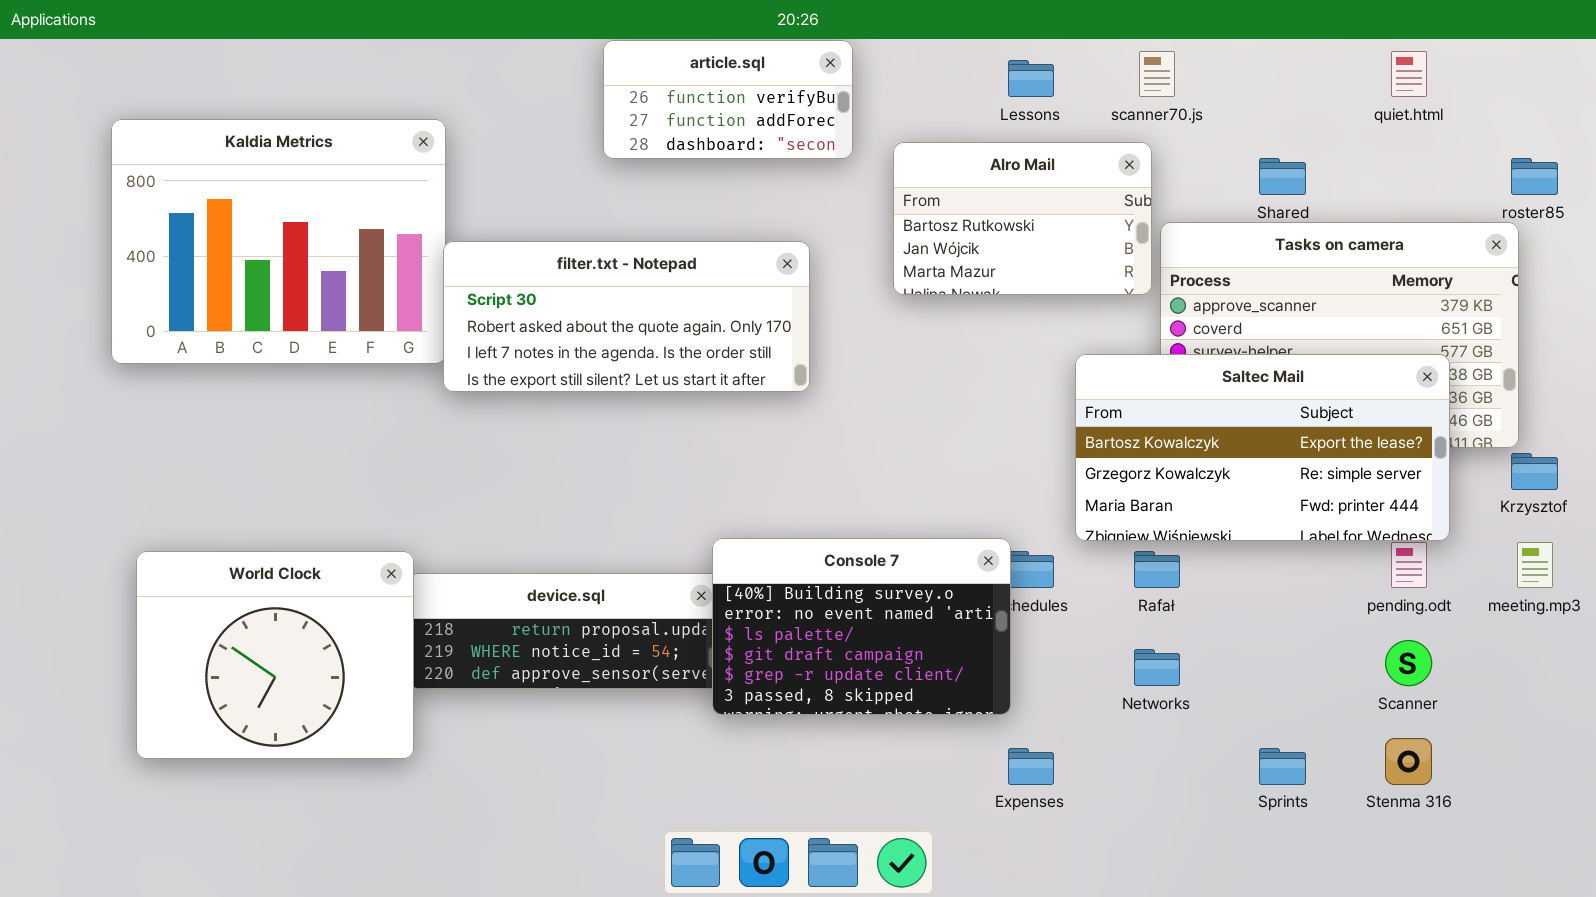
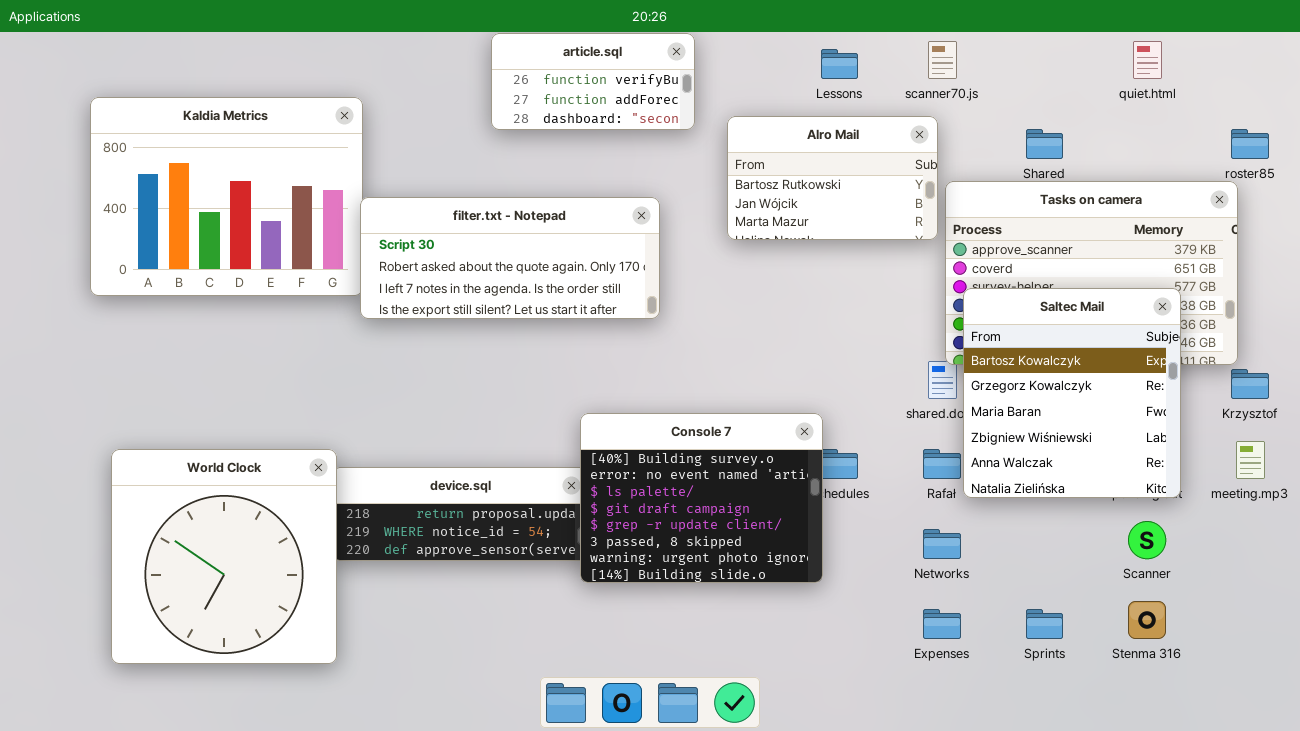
Saltec Mail: [1075,354,1450,541] -> [963,288,1181,498], resized
Console 7: [712,538,1011,715] -> [580,413,823,583], resized
World Clock: [136,551,414,759] -> [111,449,337,664], resized
Expenses: [1008,748,1054,785] -> [923,609,961,639], moved

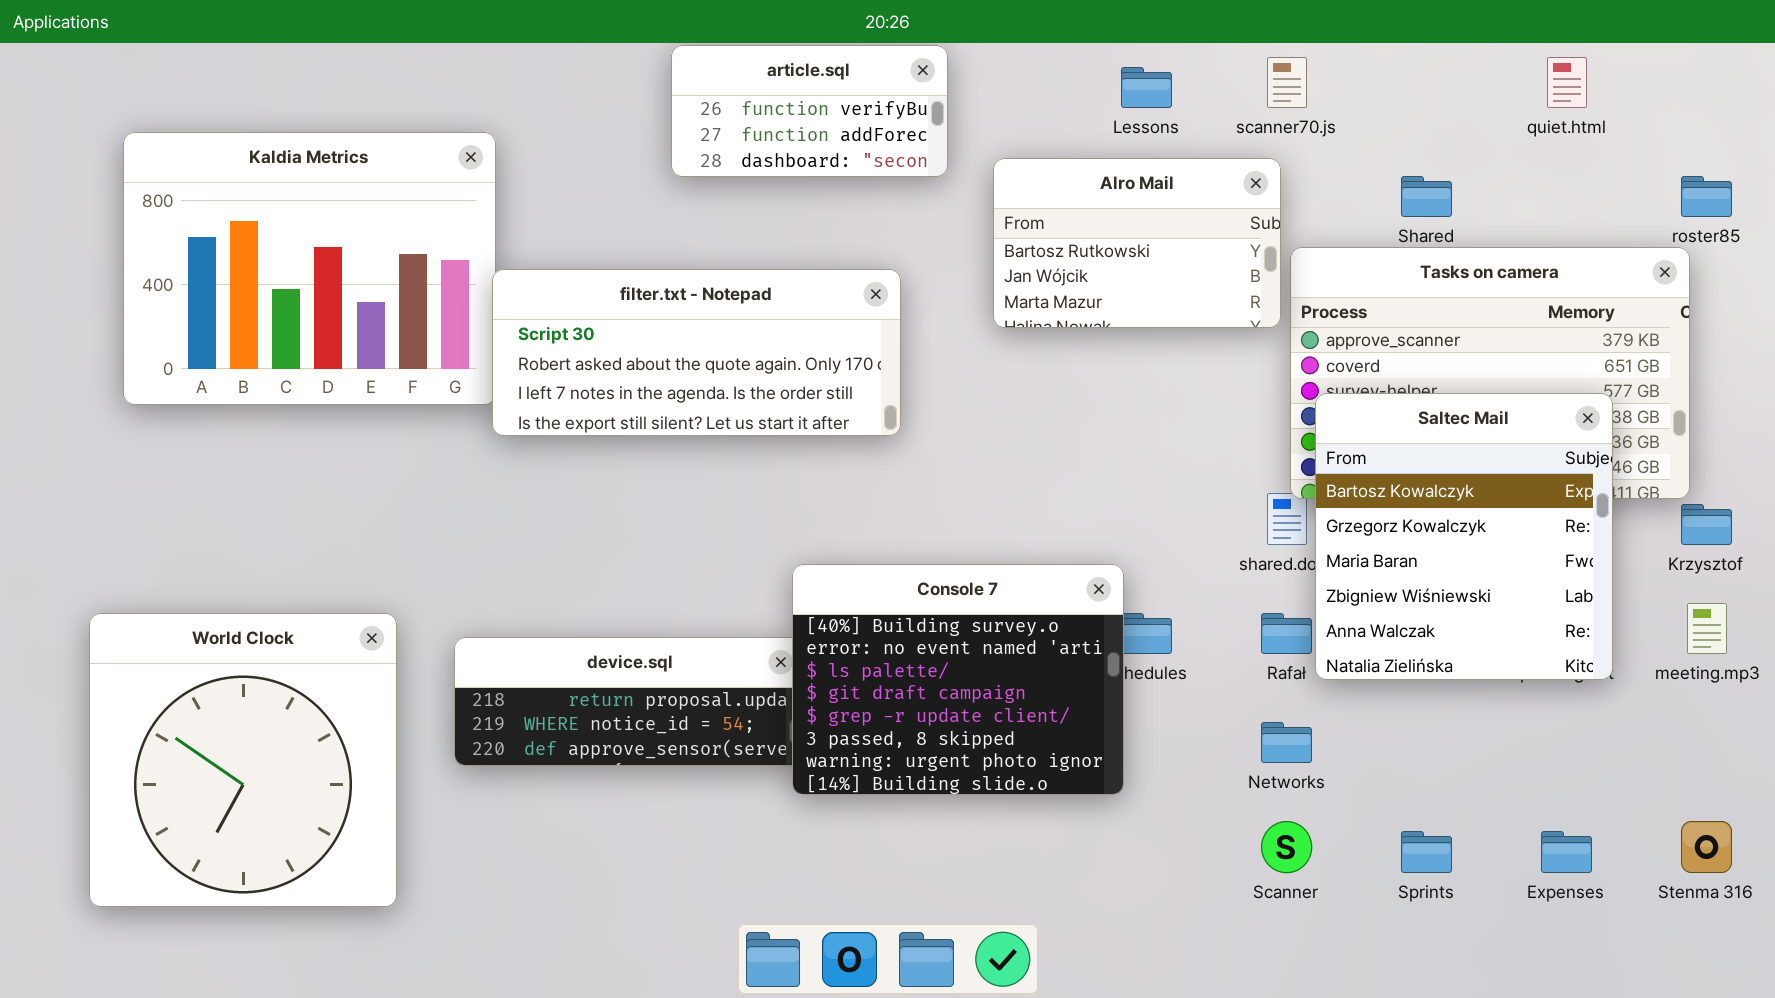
World Clock: [111,449,337,664] -> [89,613,397,907], moved
Scanner: [1128,521,1166,559] -> [1261,821,1312,873], moved
Stenma 316: [1128,601,1166,639] -> [1681,821,1732,873], moved
Expenses: [923,609,961,639] -> [1541,831,1592,873], moved

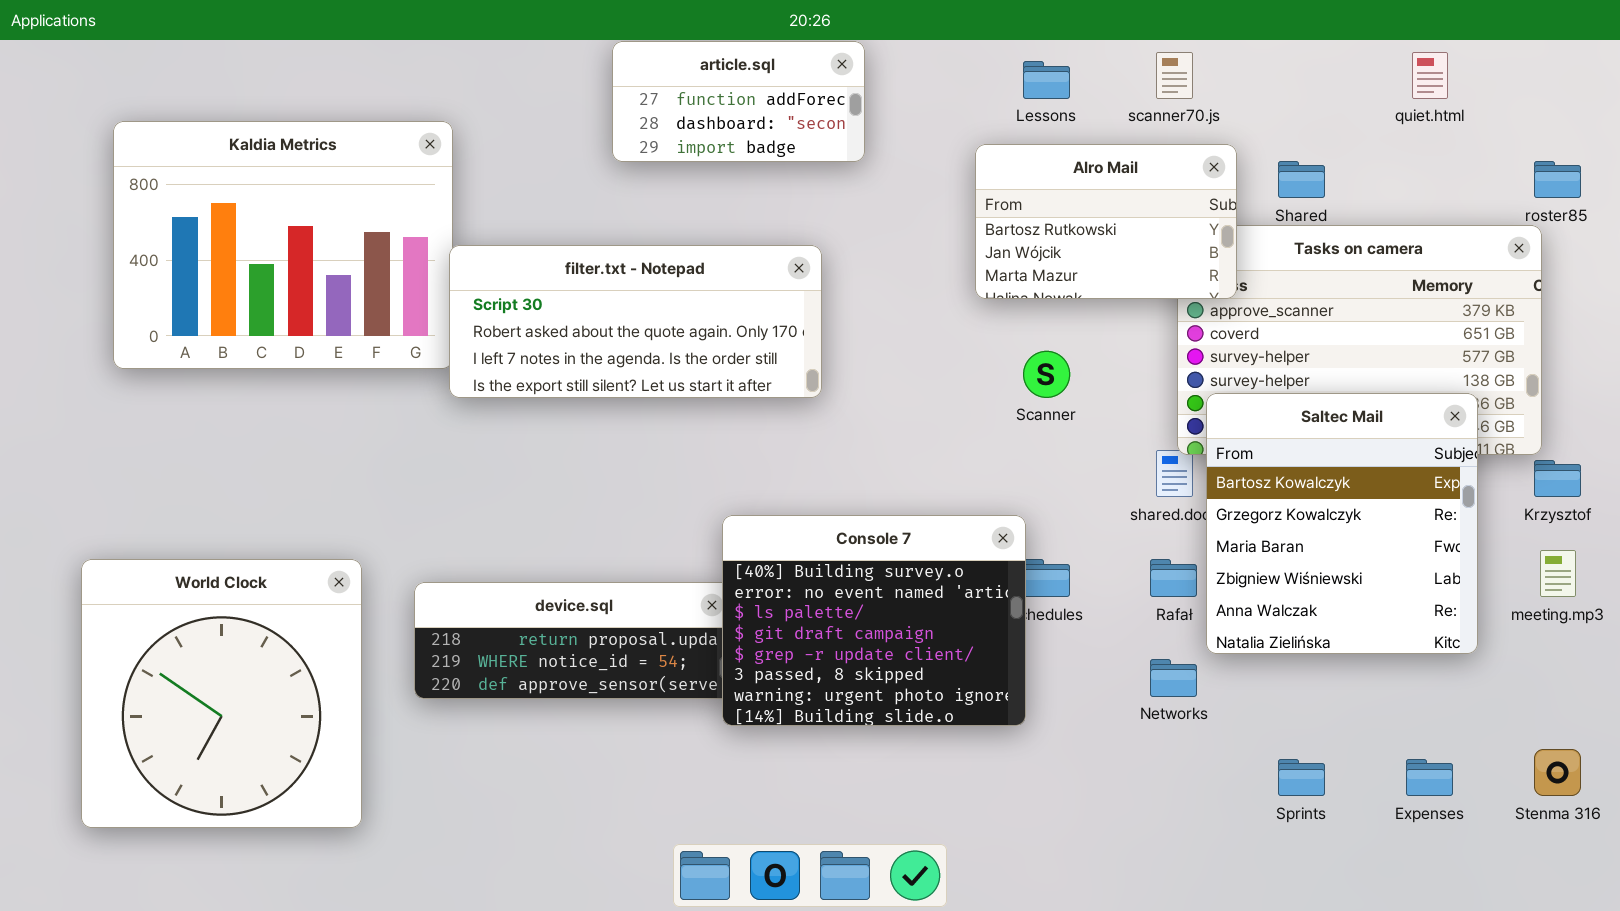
article.sql: [671,45,948,177] -> [612,41,865,162], scrolled down 1 row
Alro Mail: [993,158,1281,328] -> [975,144,1237,299], moved
Saltec Mail: [1315,393,1613,680] -> [1206,393,1478,654], moved
Scanner: [1261,821,1312,873] -> [1023,351,1070,398], moved

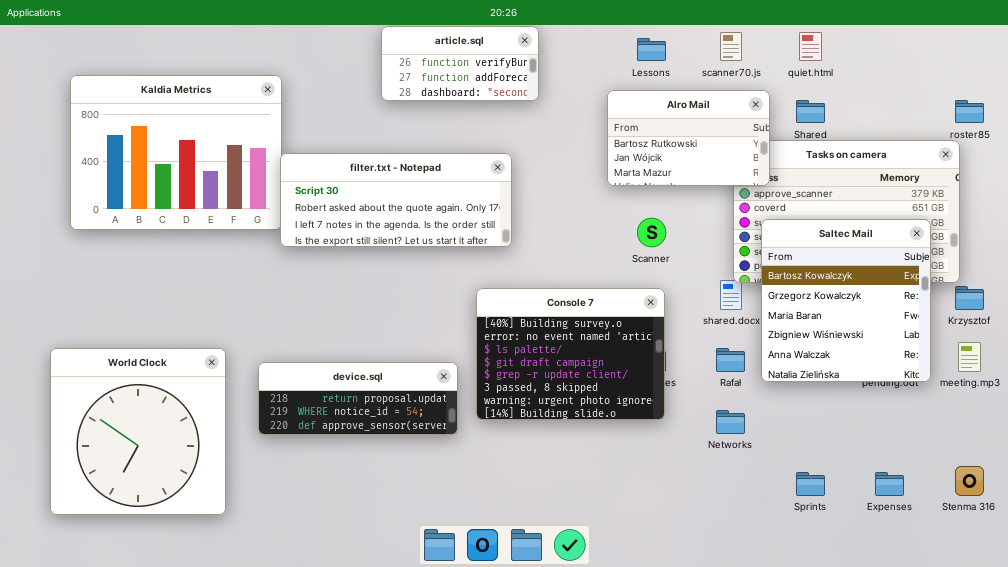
article.sql: [612,41,865,162] -> [381,26,539,101], scrolled up 1 row
quiet.html: [1412,52,1448,99] -> [799,32,822,61], moved
Saltec Mail: [1206,393,1478,654] -> [761,219,931,382], moved
Console 7: [722,515,1026,726] -> [476,288,665,420], moved

